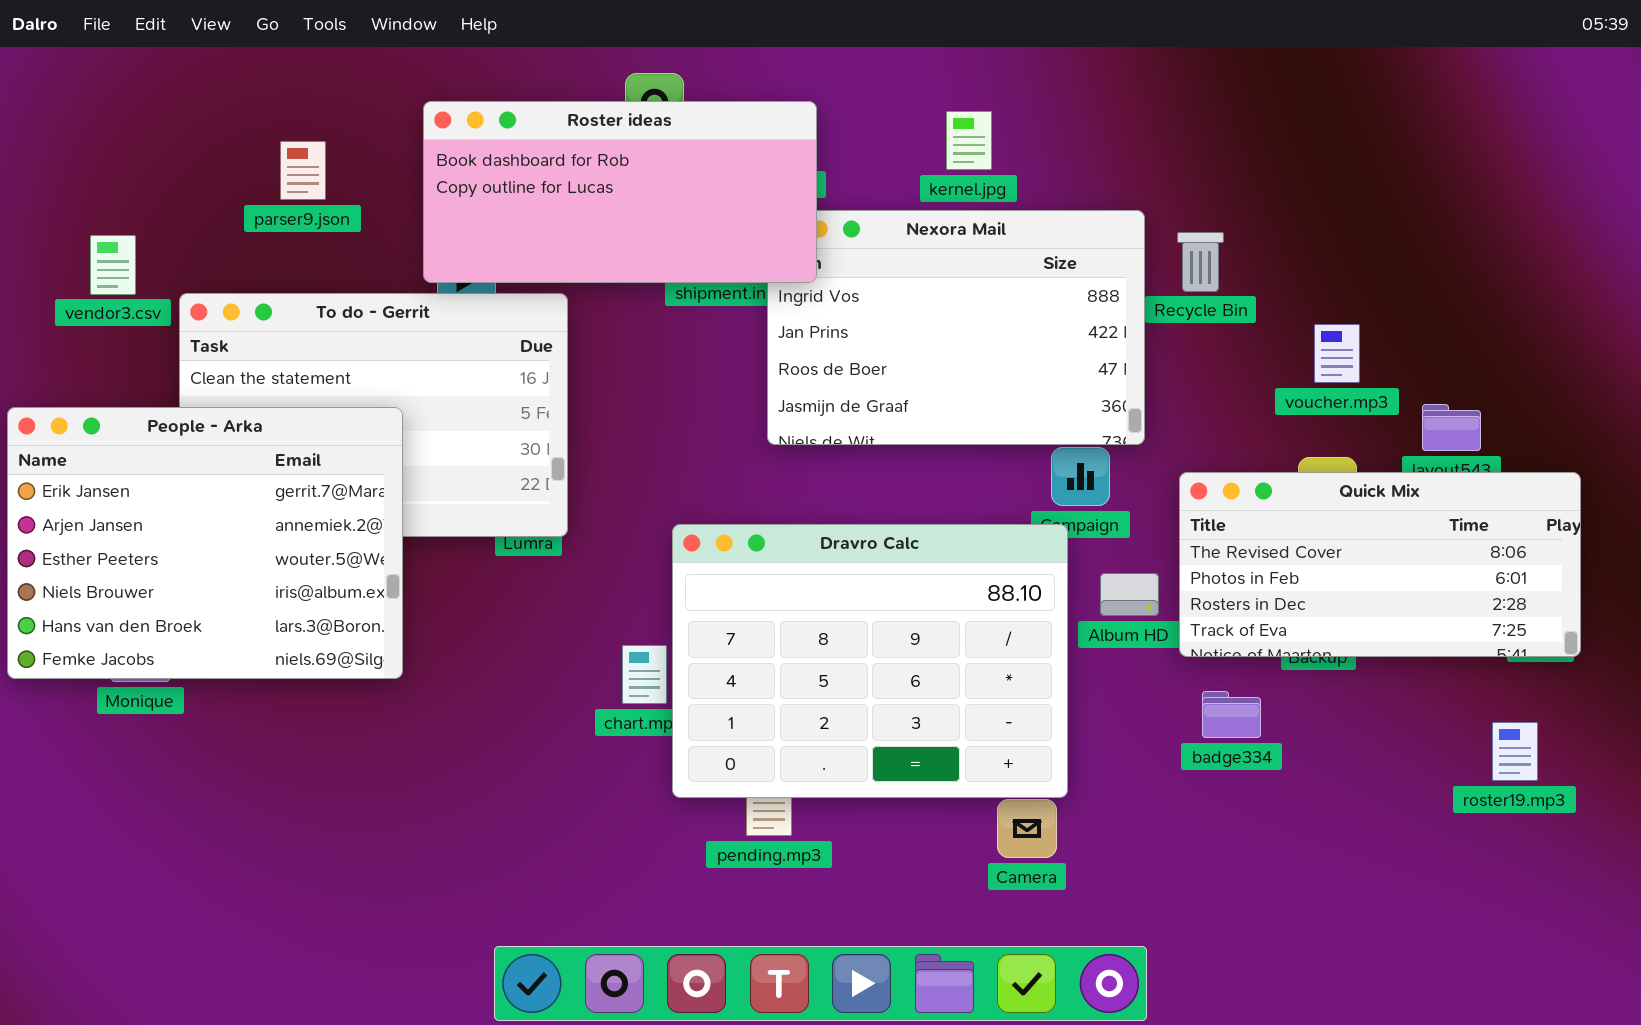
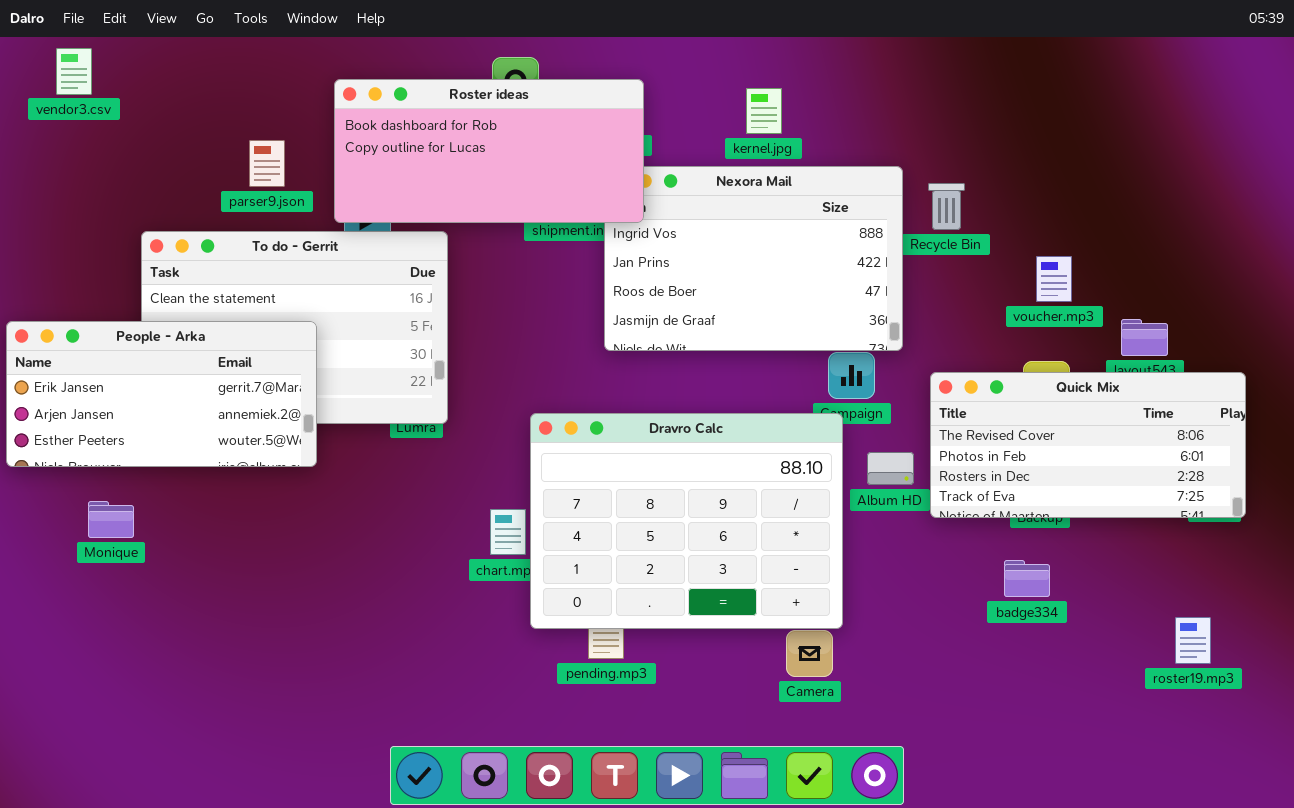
parser9.json: [280,141,326,200] -> [249,140,285,187], moved
vendor3.csv: [90,235,136,295] -> [56,48,92,95], moved
People - Arka: [7,407,403,679] -> [6,321,317,467], resized
badge334: [1202,691,1261,738] -> [1004,560,1050,597], moved
roster19.mp3: [1492,722,1538,781] -> [1175,617,1211,664], moved

